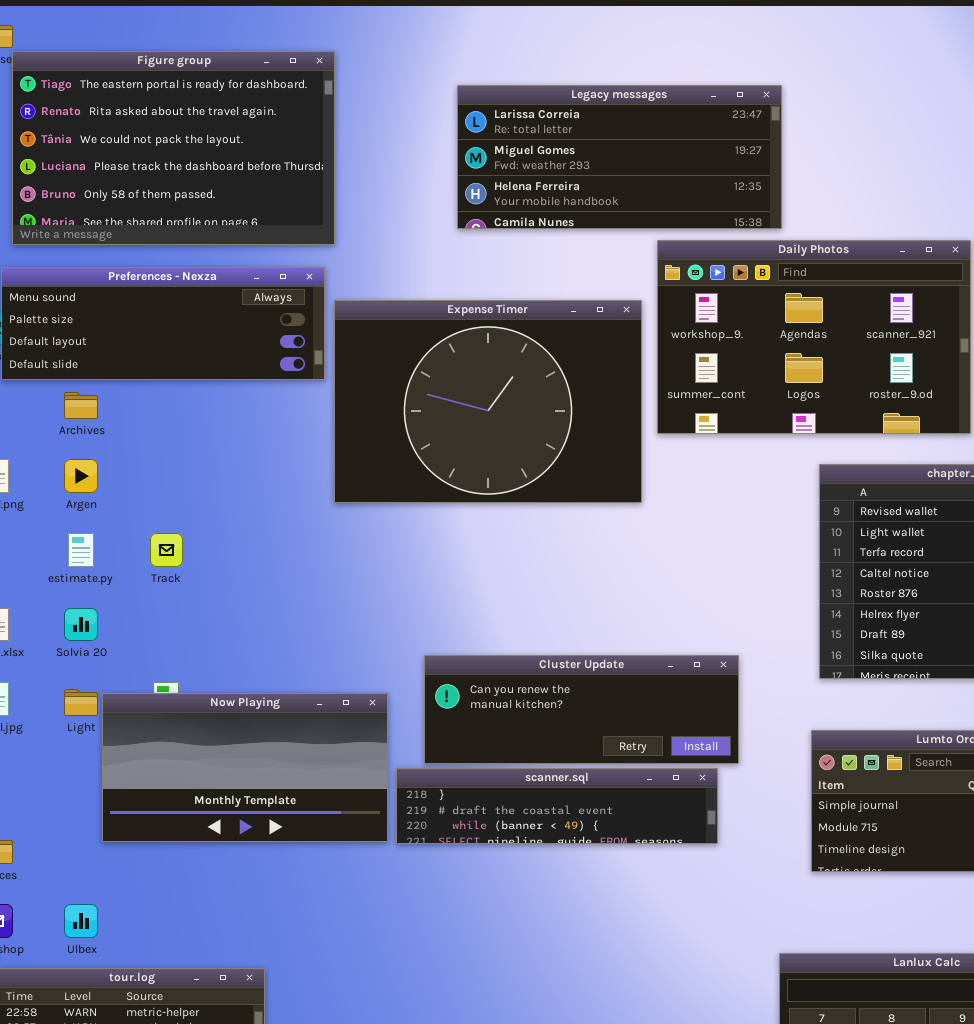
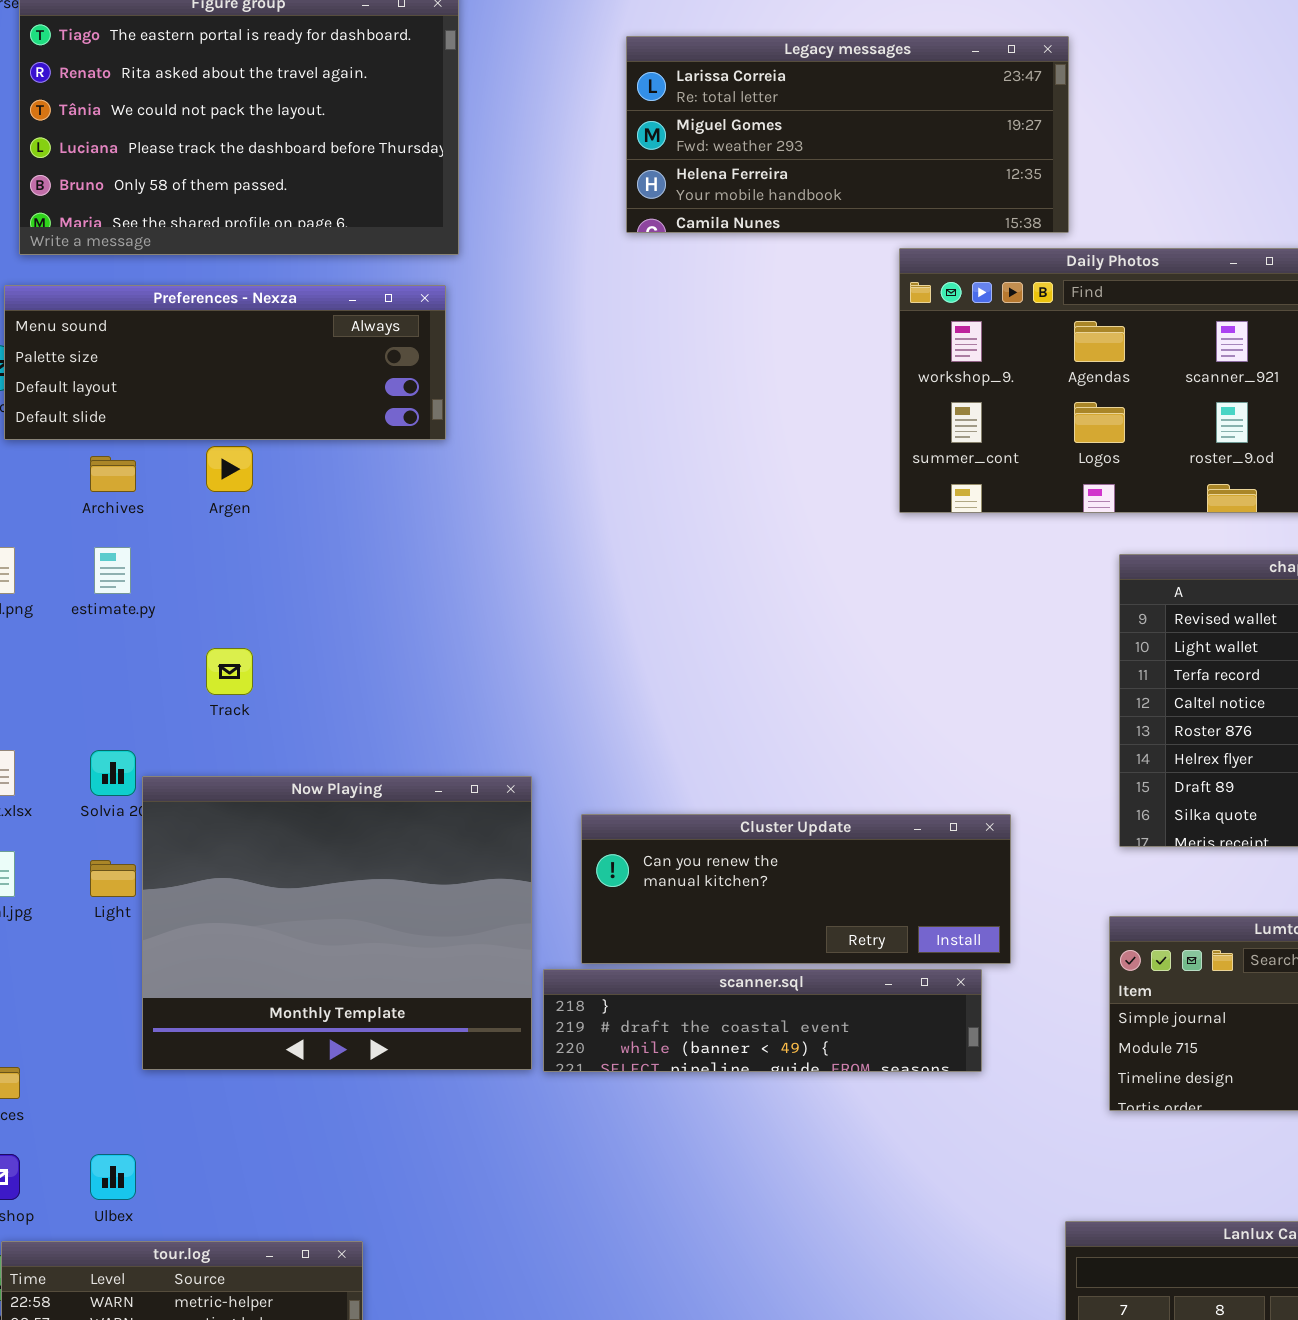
Expense Timer: [334,300,642,503] -> none, closed
Argen: [64,459,98,493] -> [206,446,253,492], moved
estimate.py: [68,533,94,567] -> [94,547,131,594], moved
Now Playing: [102,693,388,842] -> [142,776,532,1070], resized

